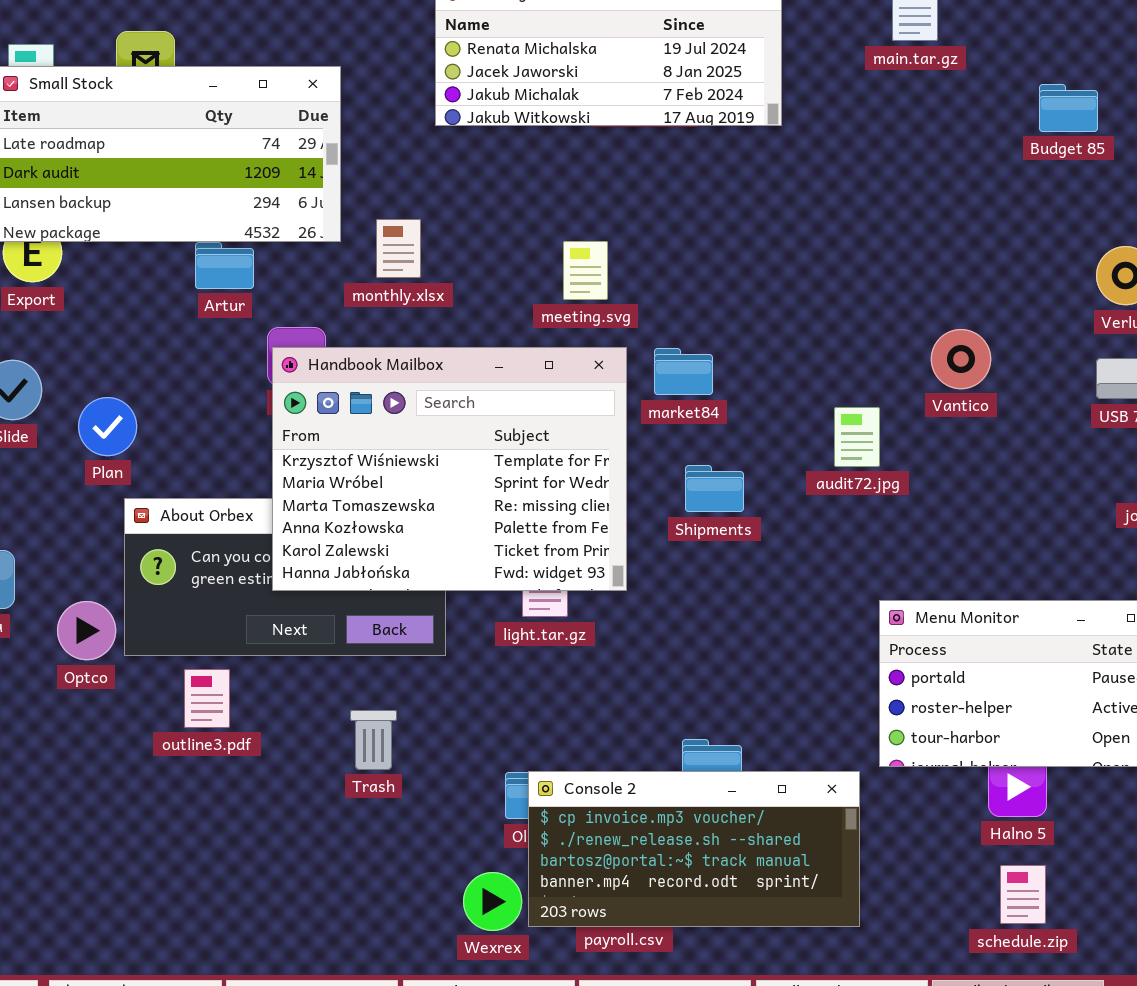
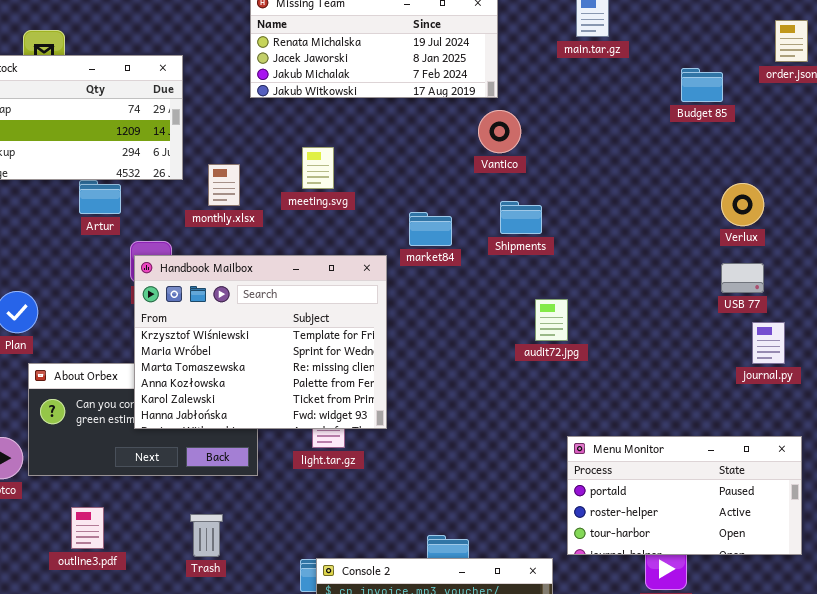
meeting.svg: [563,241,608,300] -> [302,147,334,189], moved
Vantico: [931,329,991,389] -> [478,110,521,153], moved
market84: [654,348,713,395] -> [409,212,452,246], moved
Shipments: [685,465,744,512] -> [500,201,542,234], moved
outline3.pdf: [184,669,230,728] -> [71,507,104,549], moved

